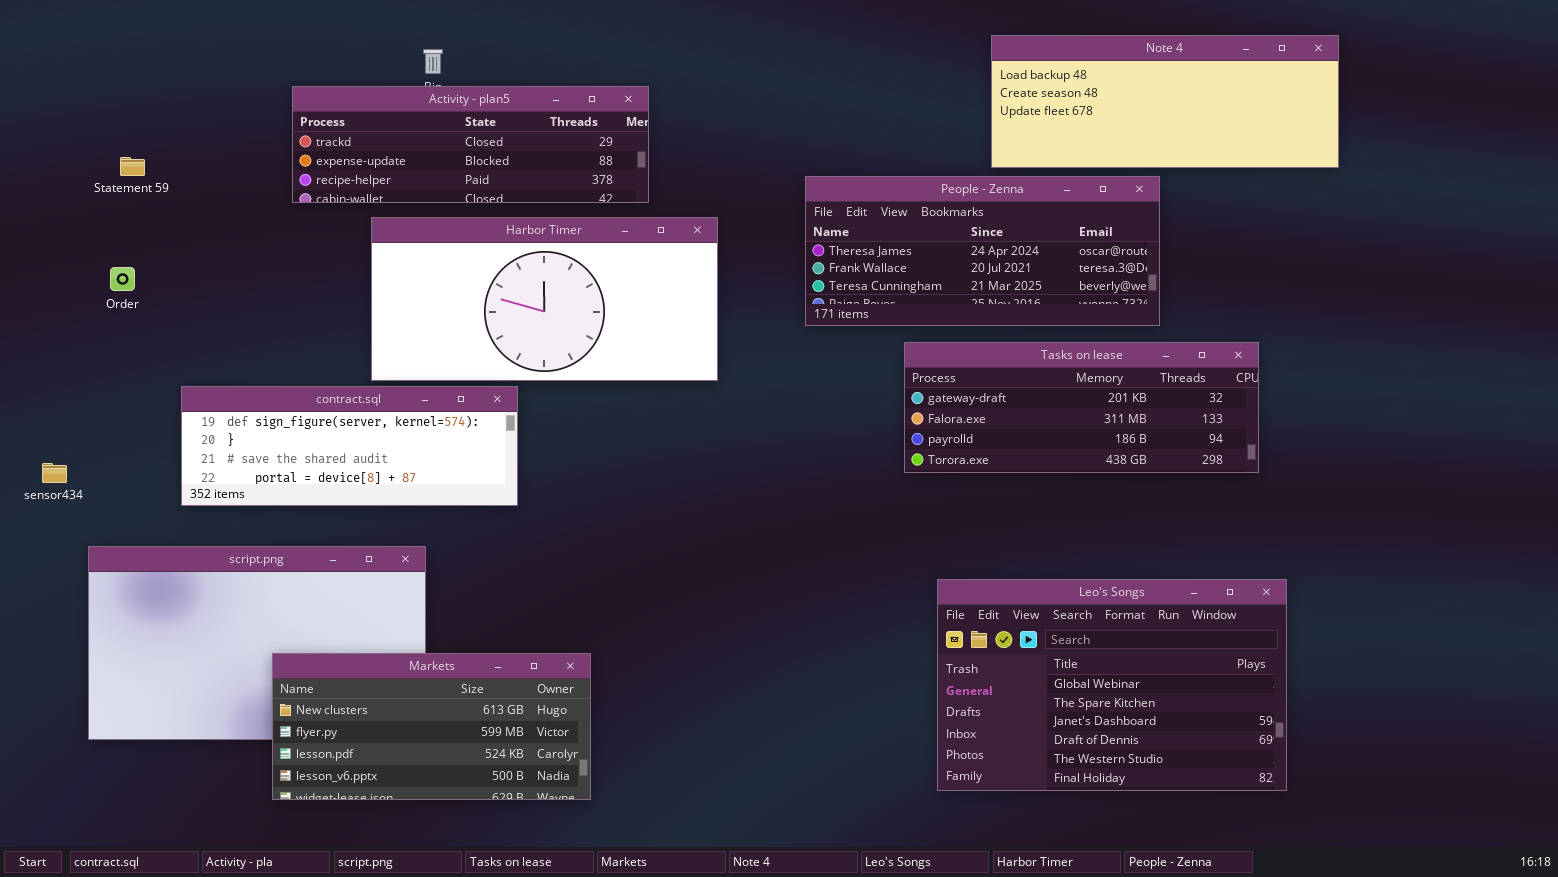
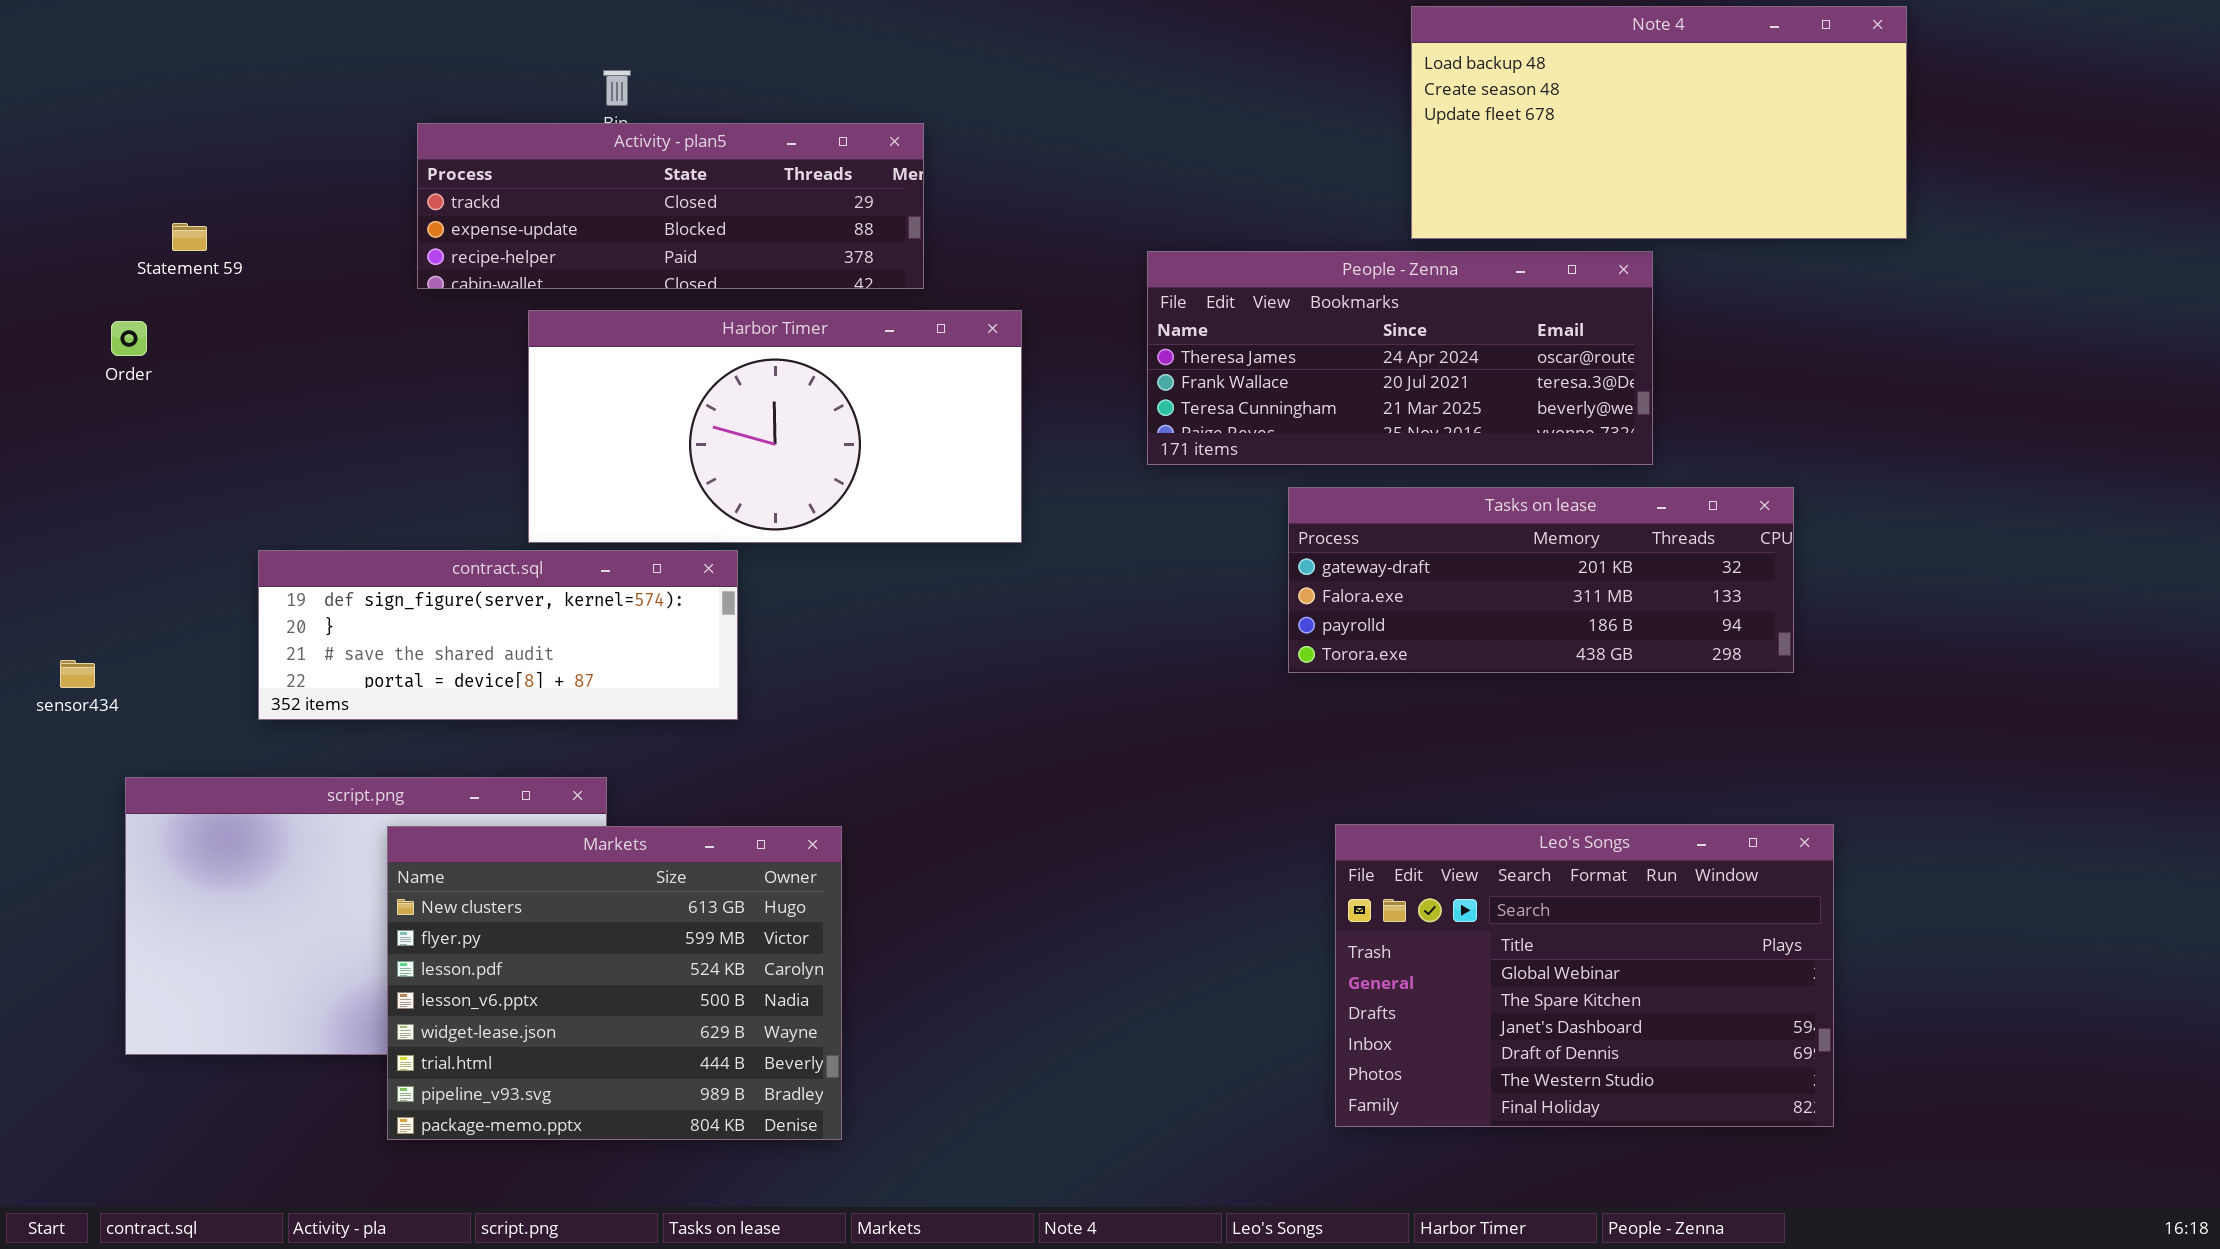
Note 4: [991,35,1339,168] -> [1411,6,1907,239], resized
Order: [110,267,135,291] -> [111,321,147,356], moved
Markets: [272,653,591,800] -> [387,826,842,1140], resized

